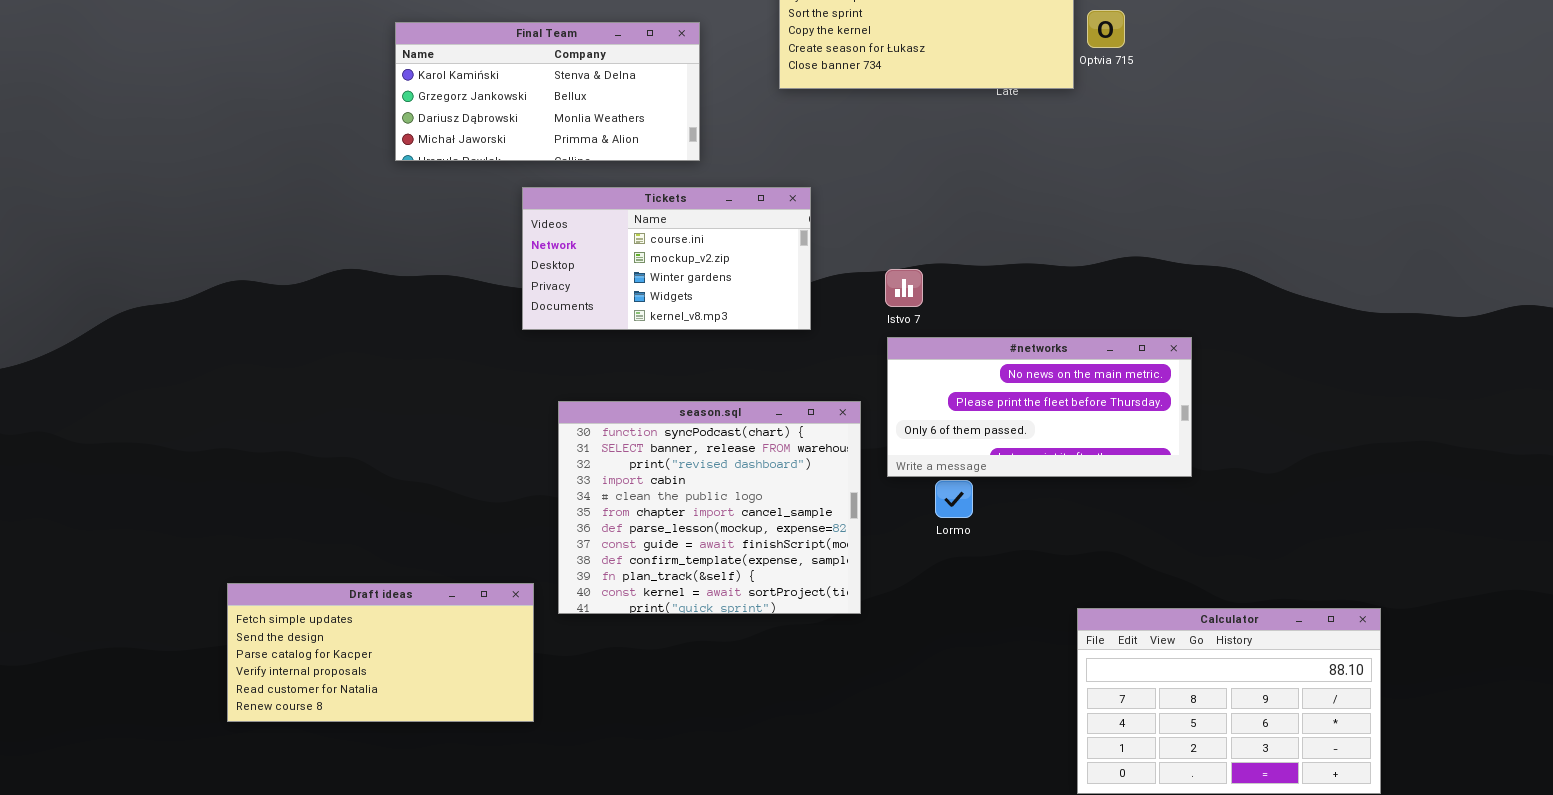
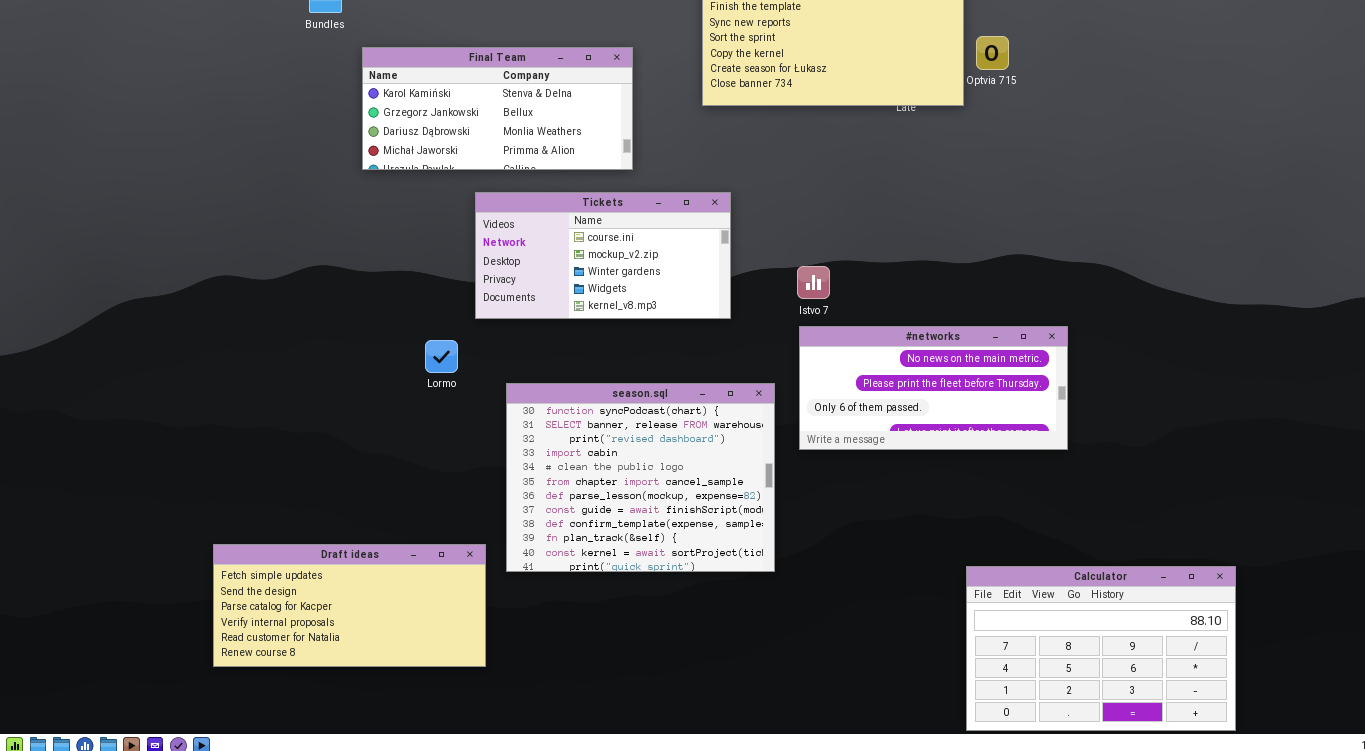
Lormo: [935,480,973,518] -> [425,340,458,373], moved

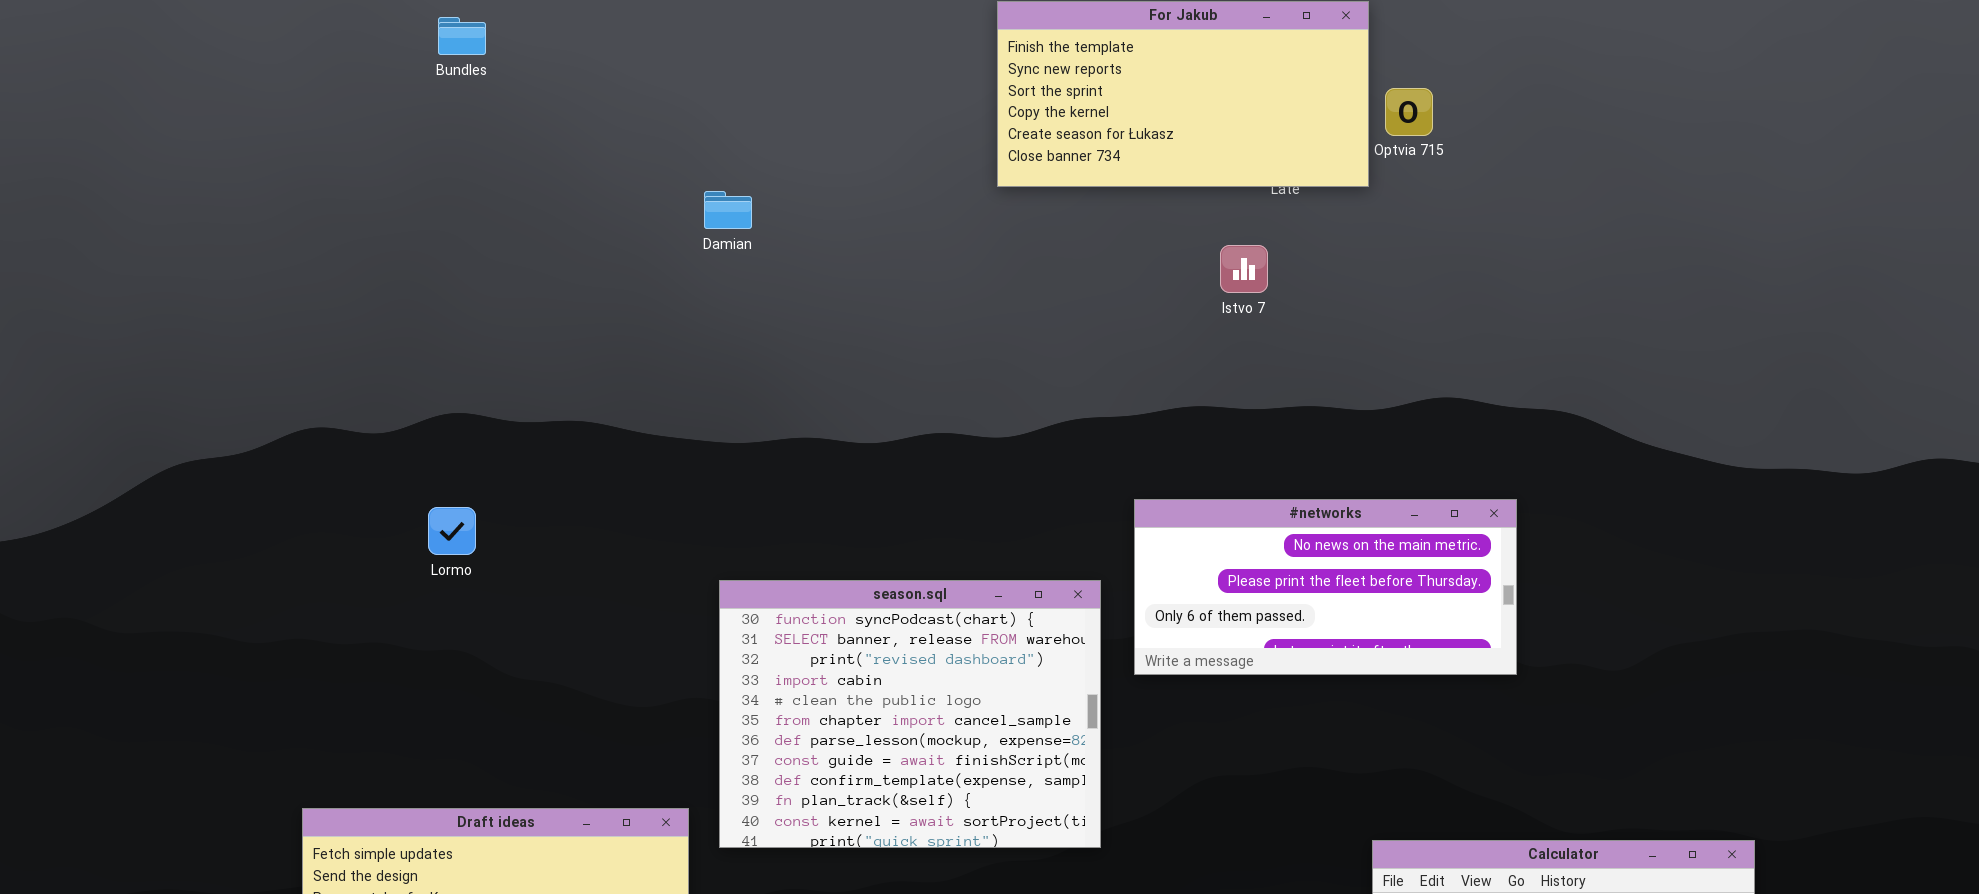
Final Team: [362,47,633,170] -> none, closed
Tickets: [475,192,731,319] -> none, closed
Istvo 7: [797,266,830,299] -> [1220,245,1268,293], moved
Lormo: [425,340,458,373] -> [428,507,476,555], moved

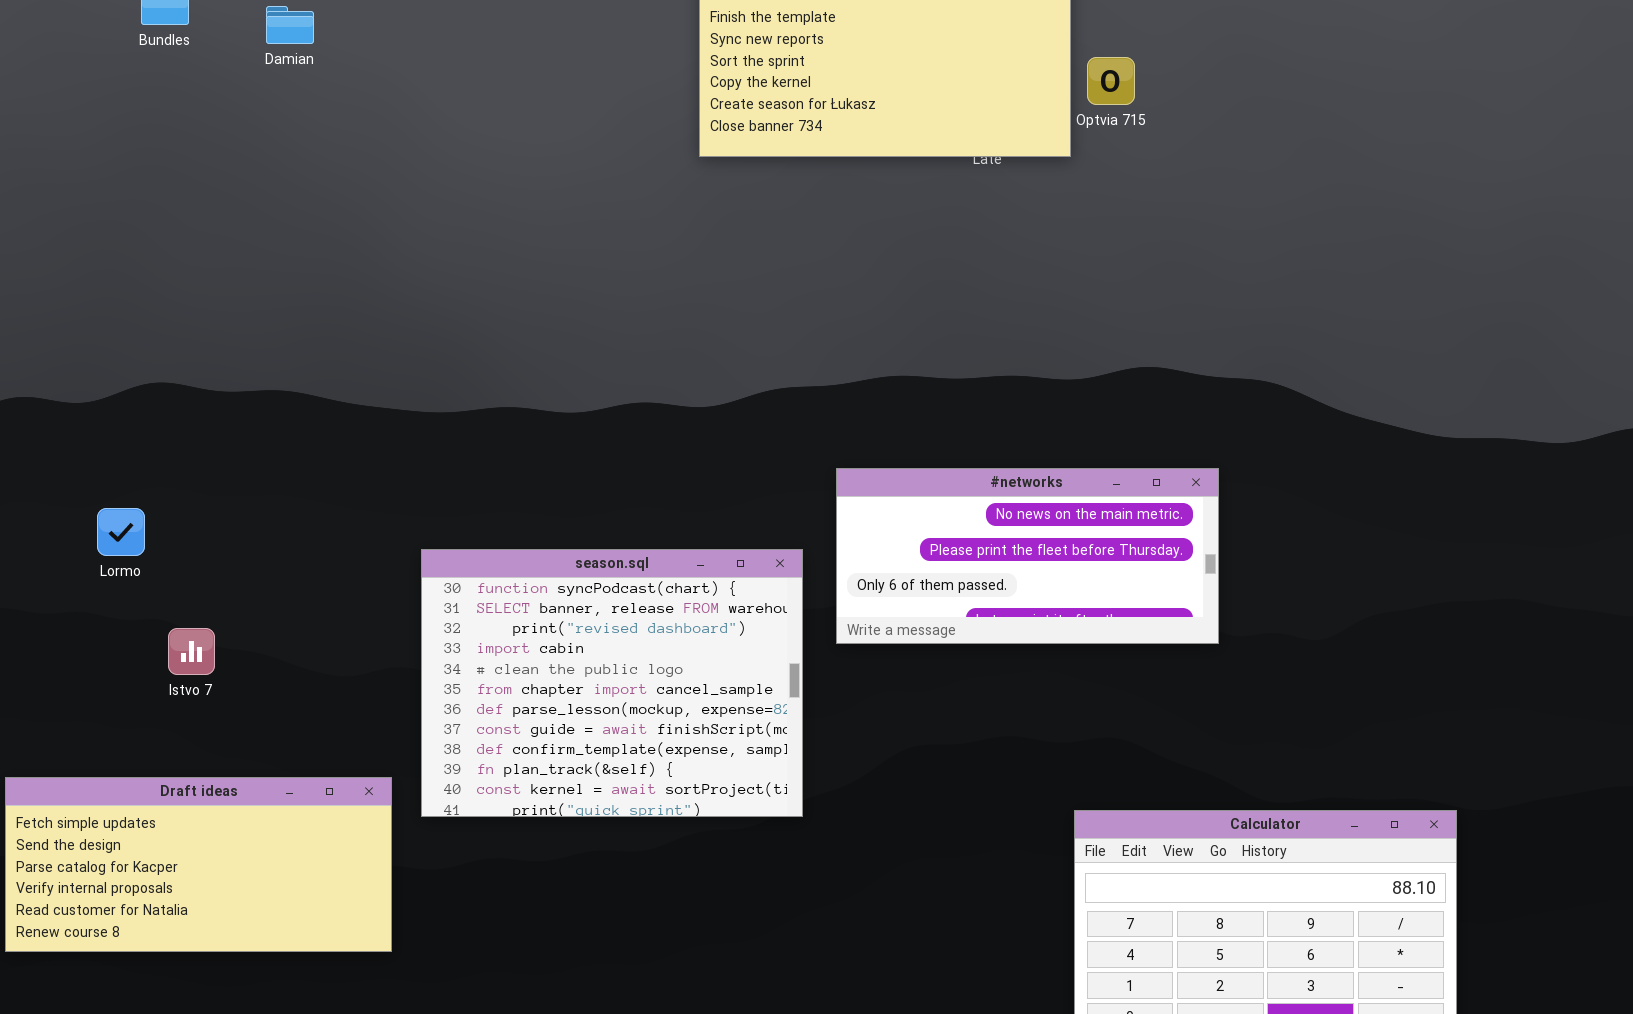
Damian: [704,191,752,229] -> [266,6,314,44], moved
Istvo 7: [1220,245,1268,293] -> [168,628,215,675], moved
Lormo: [428,507,476,555] -> [97,508,145,556], moved

